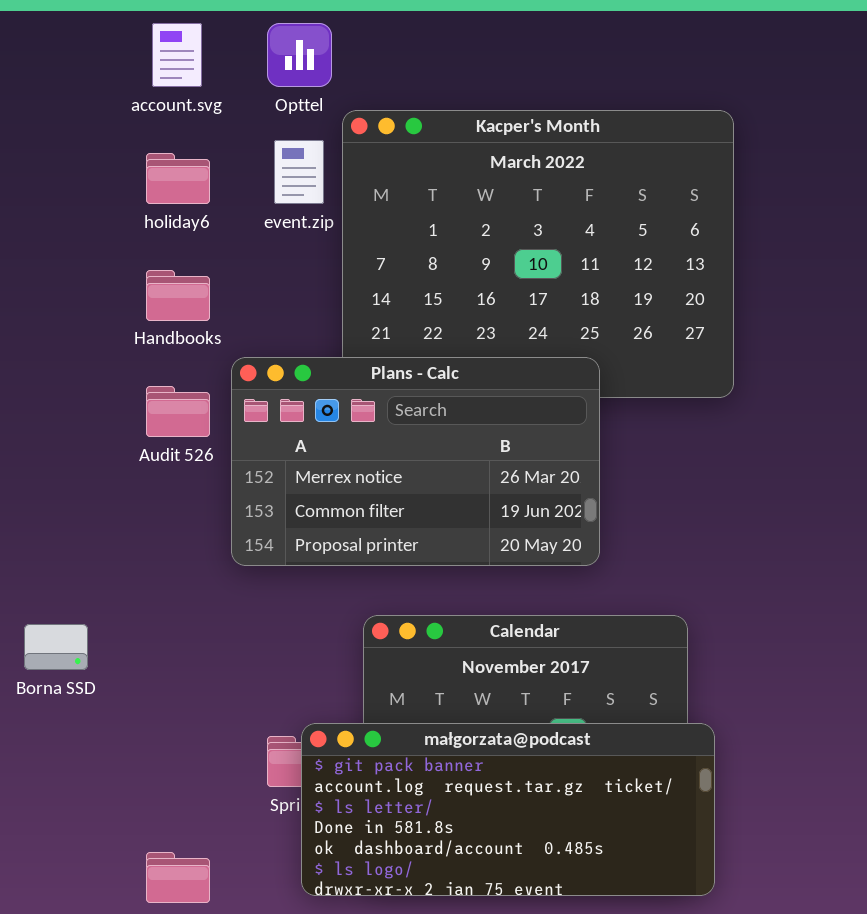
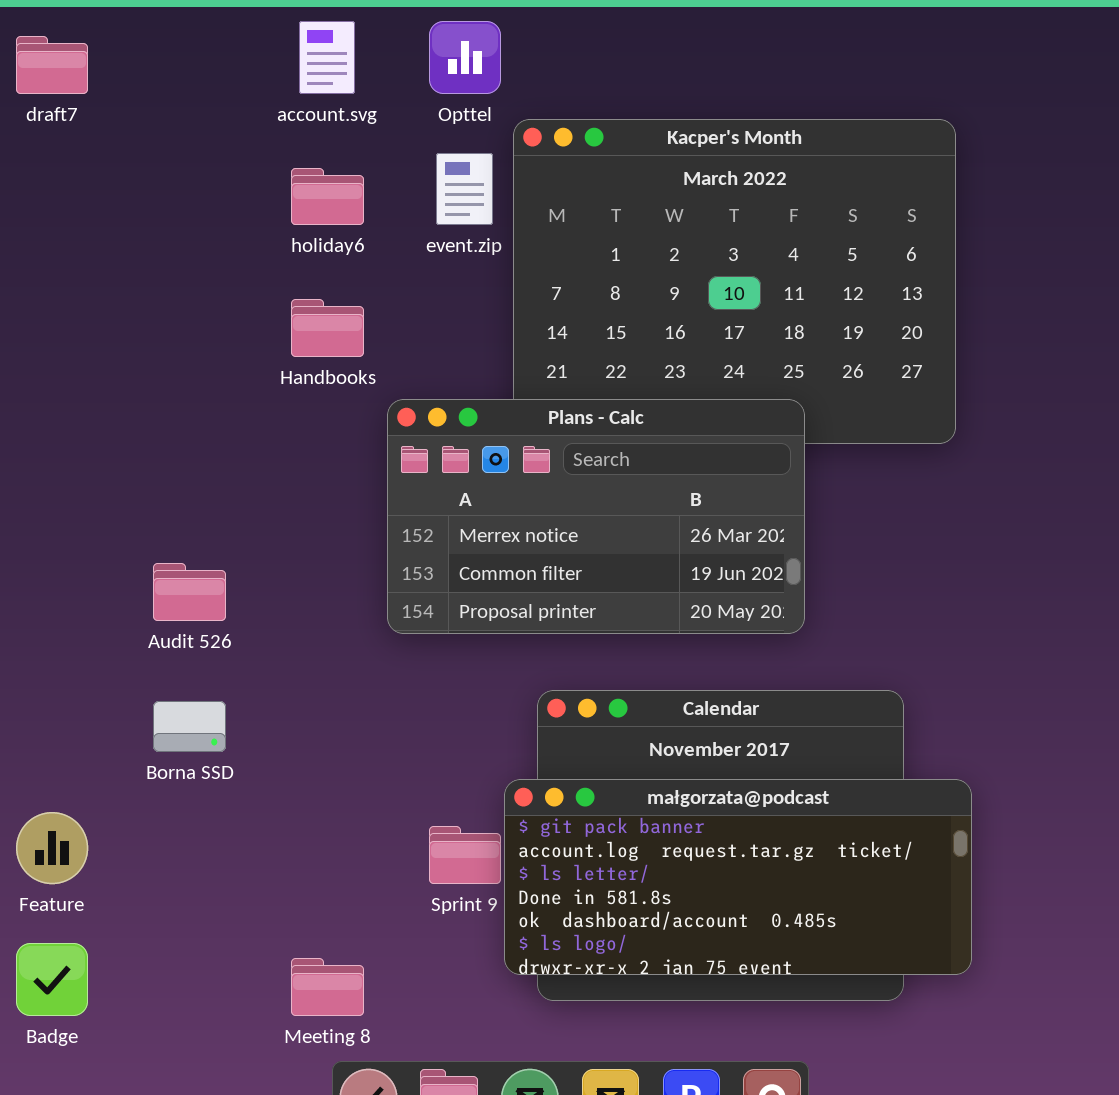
Audit 526: [146,386,210,437] -> [153,563,226,621], moved
małgorzata@podcast: [301,723,715,896] -> [504,779,972,975], moved

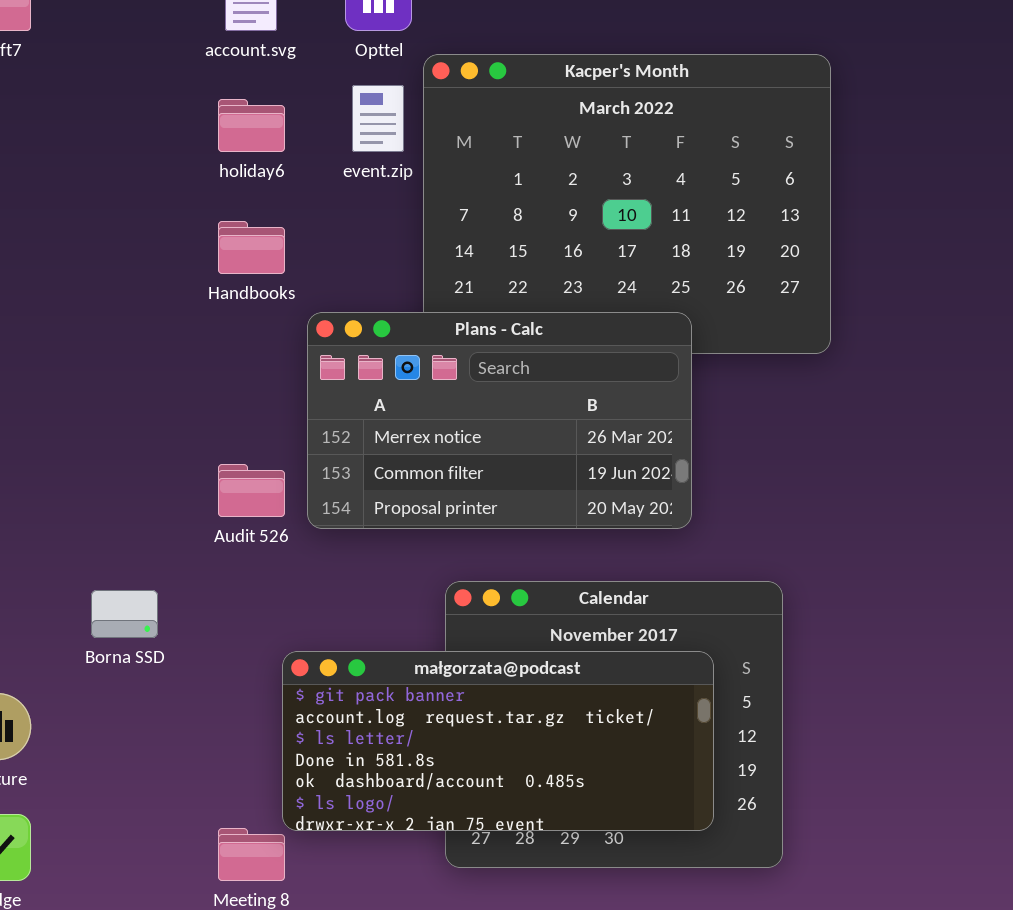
Audit 526: [153,563,226,621] -> [218,464,285,517], moved
małgorzata@podcast: [504,779,972,975] -> [282,651,714,831], moved

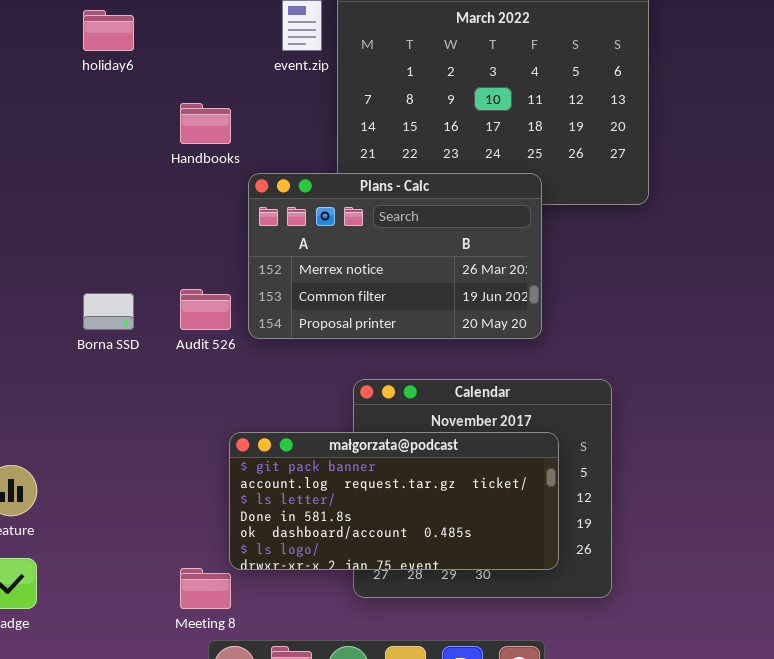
holiday6: [218,99,285,152] -> [83,10,134,51], moved
Borna SSD: [91,590,158,638] -> [83,293,134,330], moved

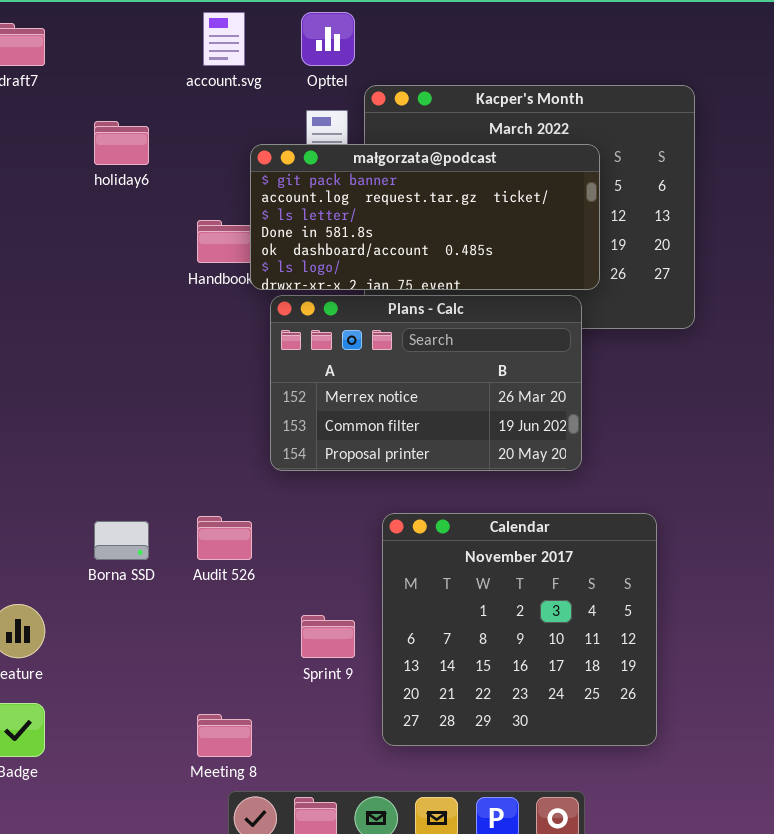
Audit 526: [180,289,231,330] -> [197,516,252,560], moved
Borna SSD: [83,293,134,330] -> [94,521,149,560], moved
małgorzata@podcast: [229,432,559,570] -> [250,144,600,290], moved

